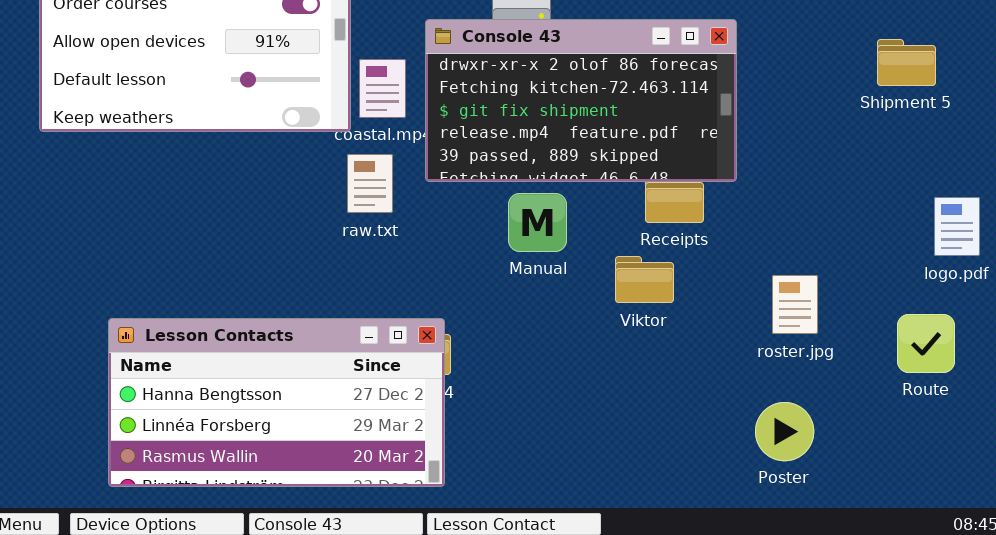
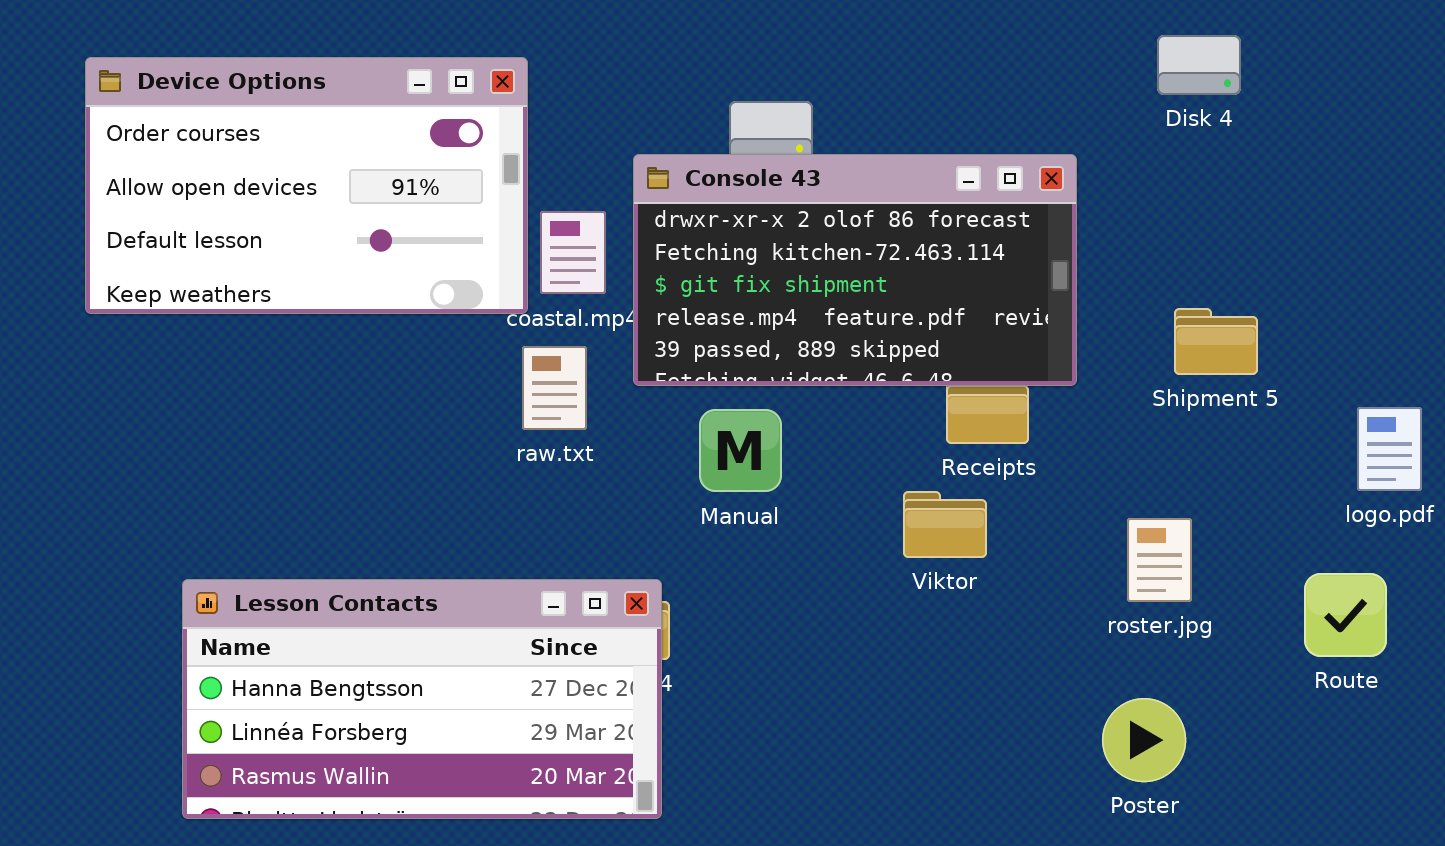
Shipment 5: [877,39,936,86] -> [1174,308,1258,375], moved
Manual: [508,193,567,252] -> [699,409,782,492], moved

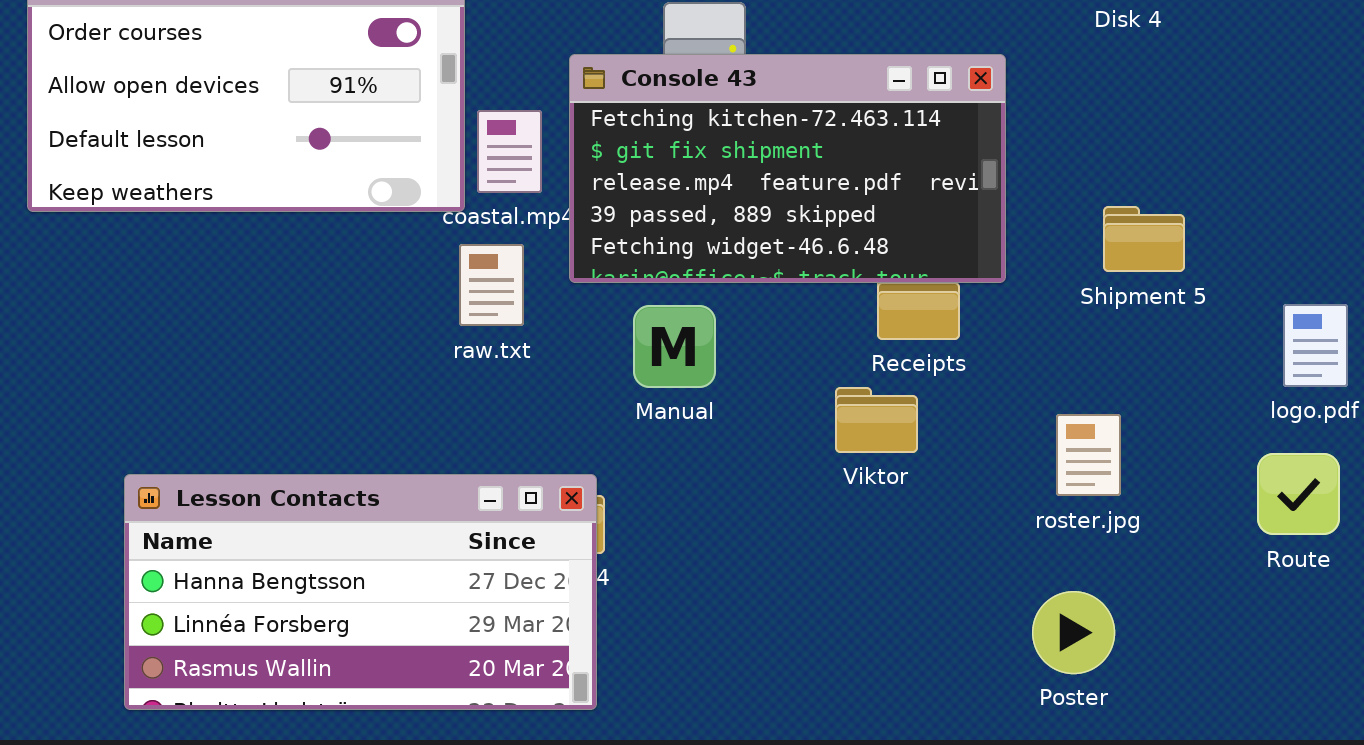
Console 43: [633,154,1077,386] -> [569,54,1006,283], scrolled down 1 row
Route: [1304,573,1387,657] -> [1257,453,1340,535], moved

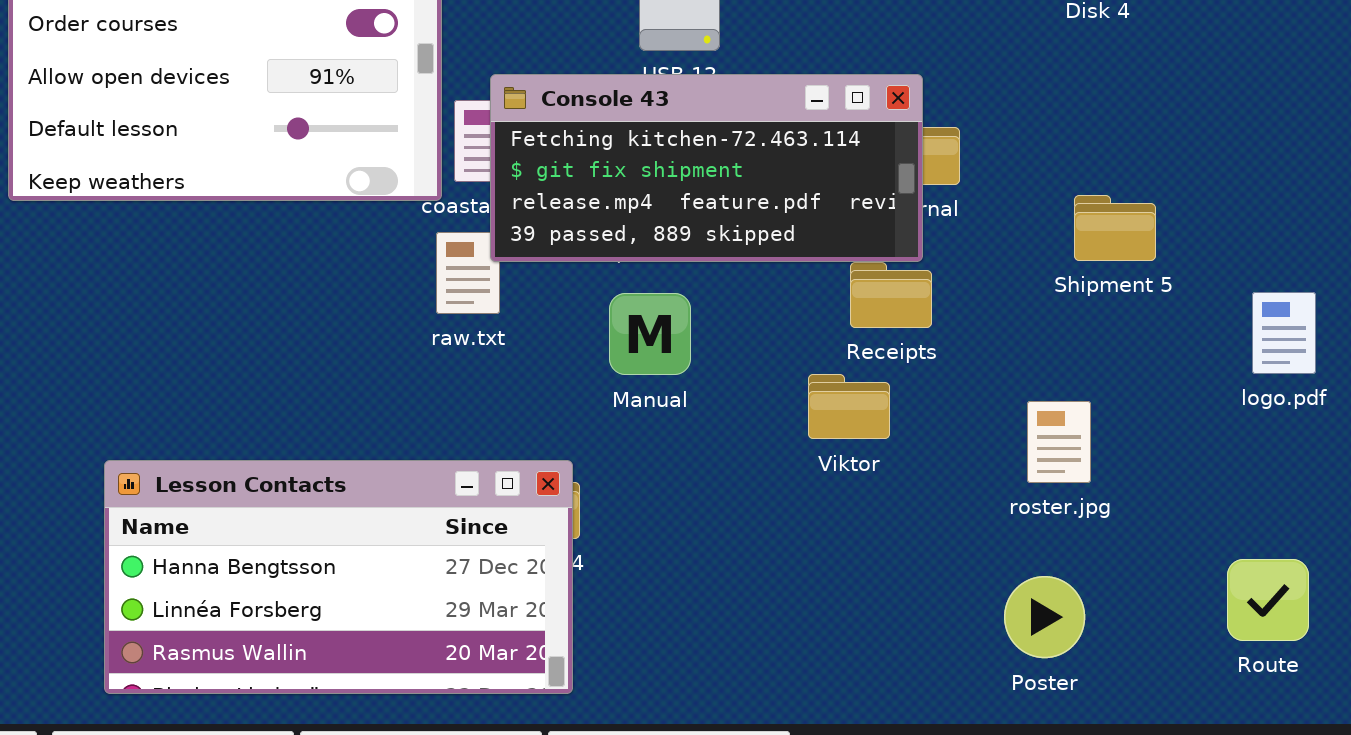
Console 43: [569,54,1006,283] -> [490,74,923,262], moved, resized
Route: [1257,453,1340,535] -> [1227,559,1309,641], moved

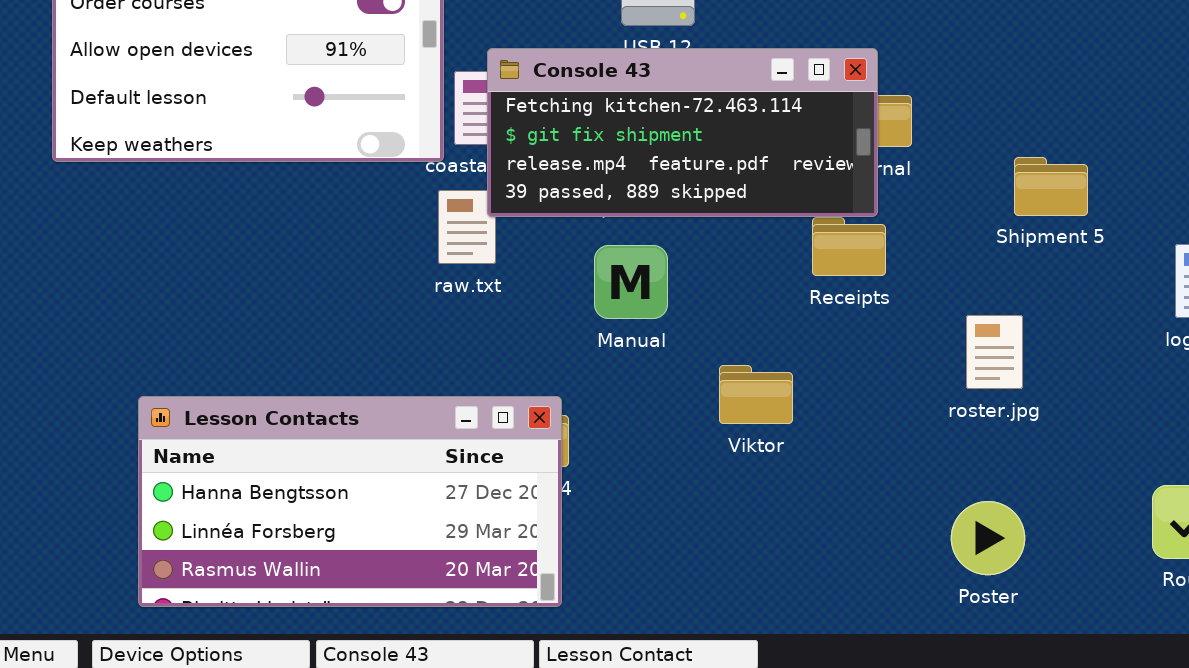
Viktor: [808,374,890,439] -> [719,365,793,424], moved
roster.jpg: [1027,401,1091,483] -> [966,315,1023,389], moved

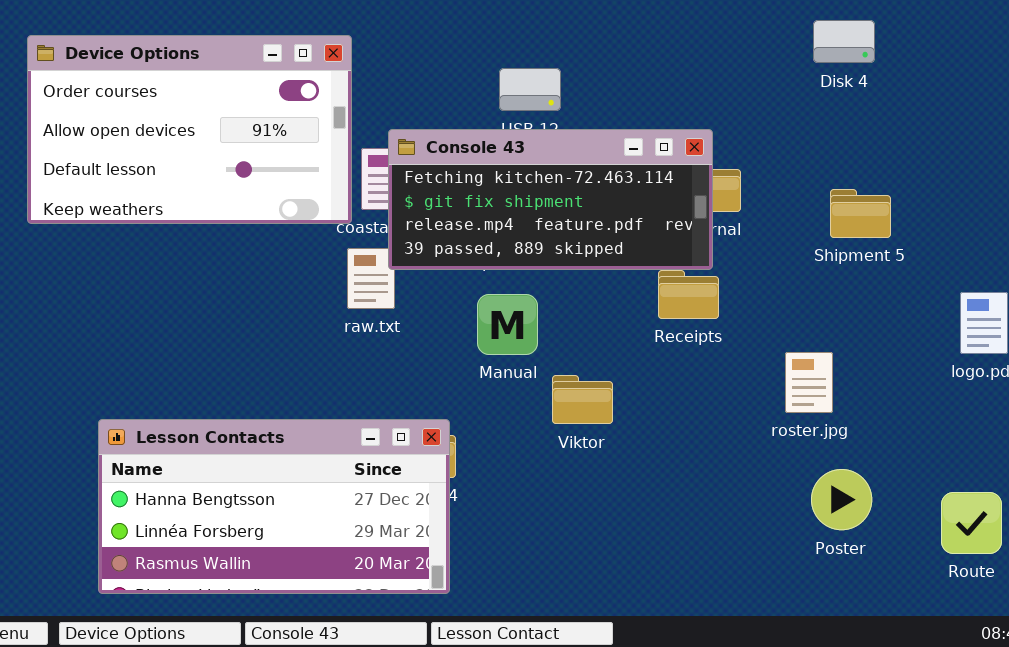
Shipment 5: [1014,157,1088,216] -> [830,189,891,238], moved
Viktor: [719,365,793,424] -> [552,375,613,424], moved
Poster: [951,501,1025,575] -> [811,469,872,530], moved

